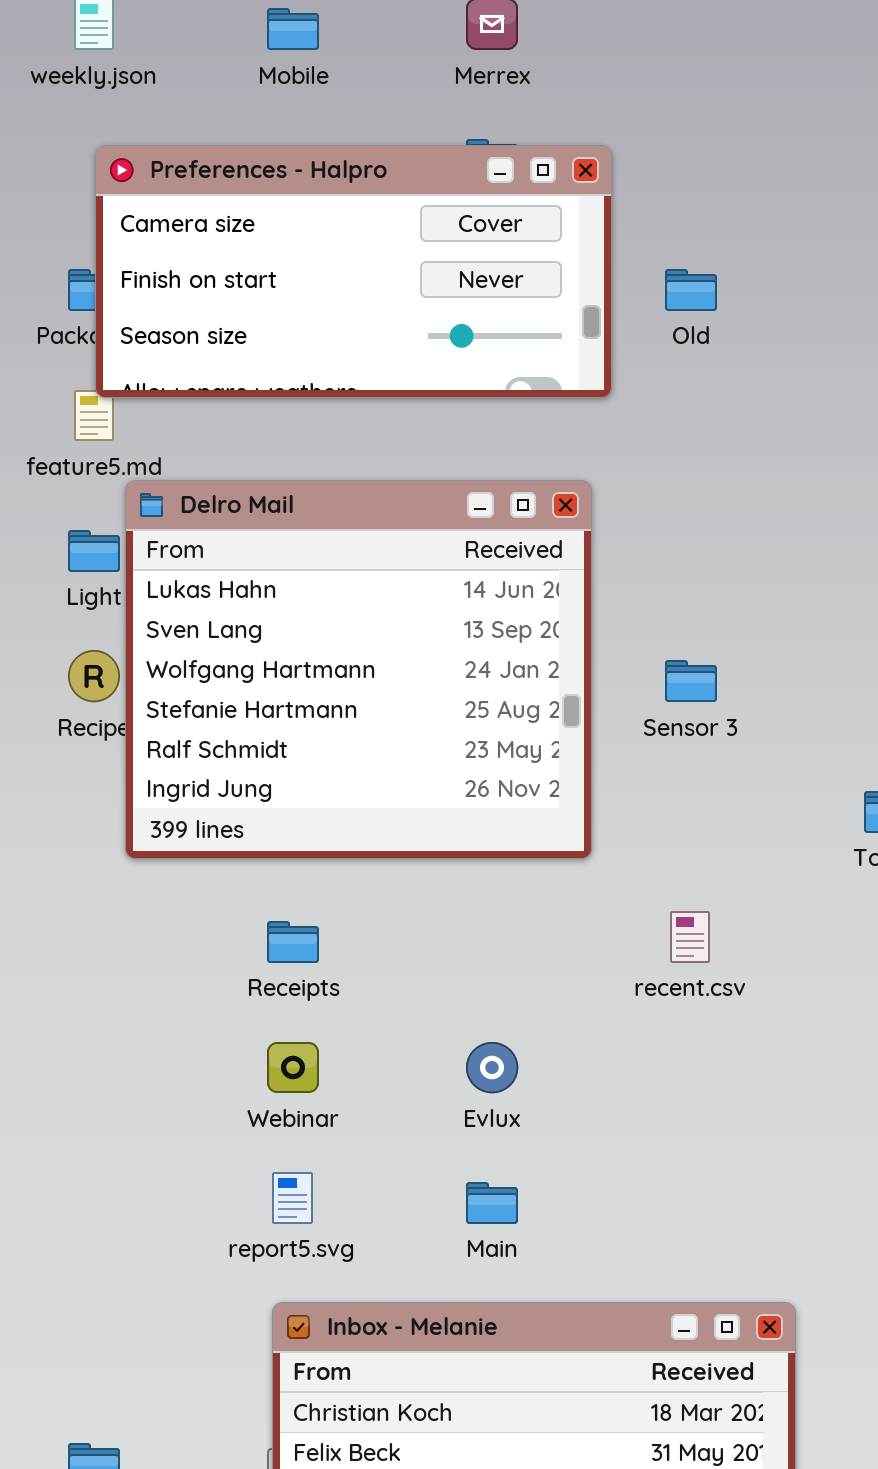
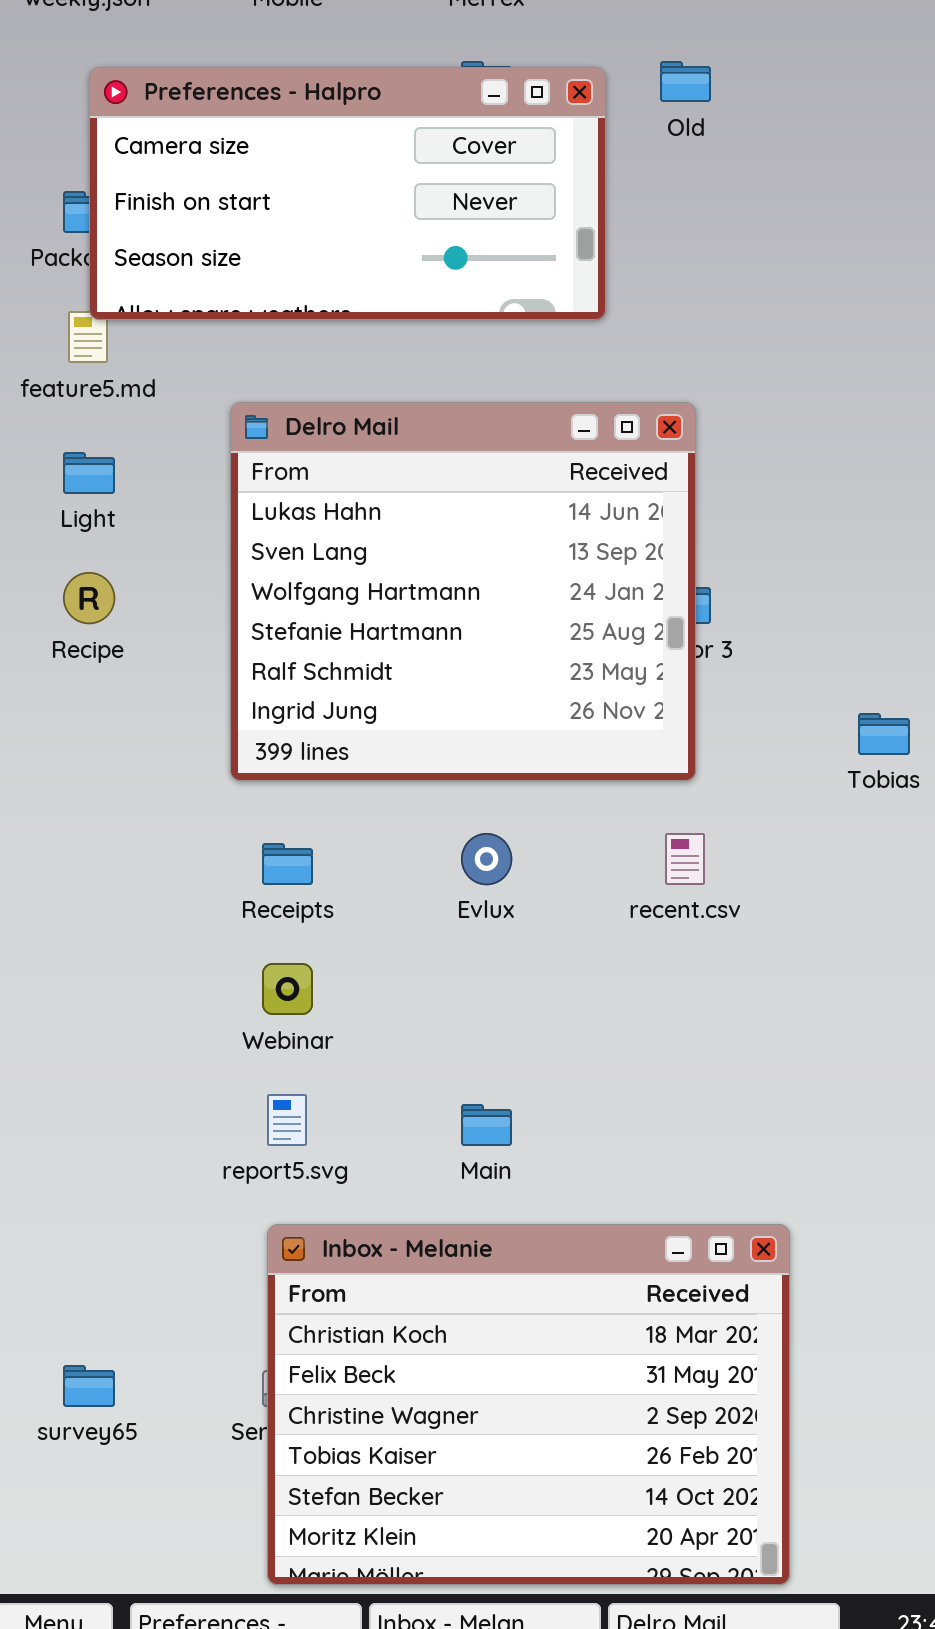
Old: [665,269,717,311] -> [660,61,711,102], moved
Delro Mail: [125,480,592,859] -> [230,402,696,781], moved
Evlux: [466,1042,518,1093] -> [461,833,512,885], moved

